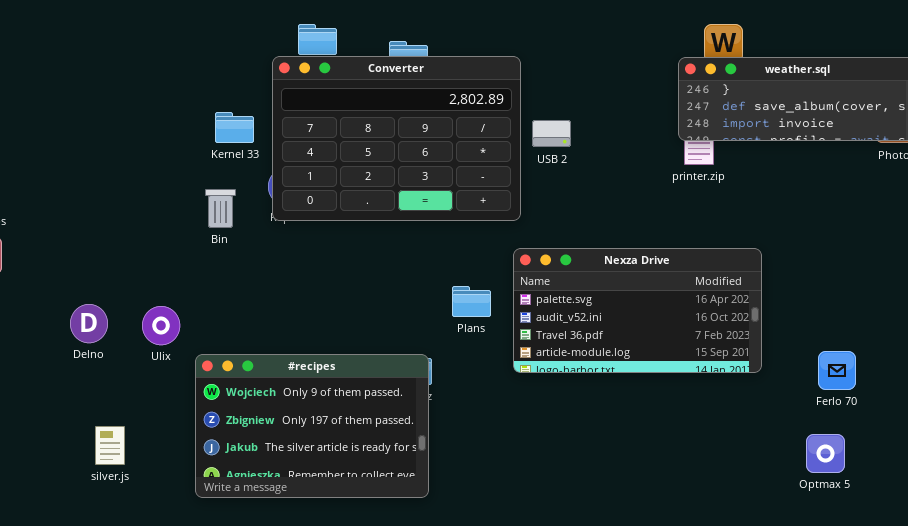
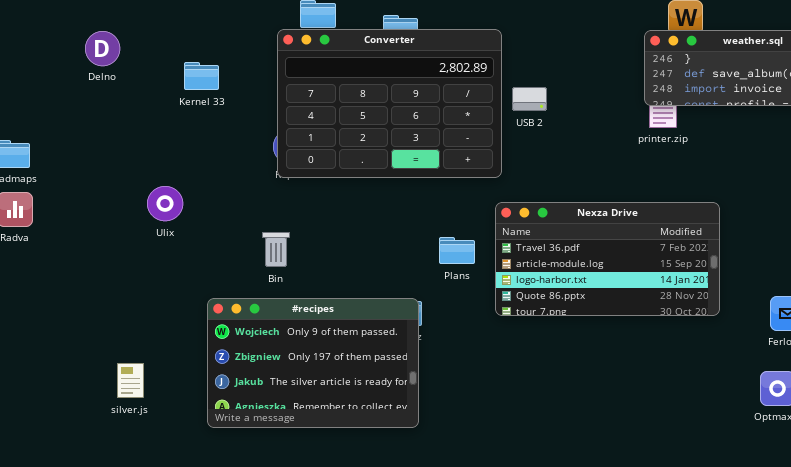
Kernel 33: [215,112,254,143] -> [184,62,219,90], moved
Bin: [205,189,236,228] -> [262,232,290,267], moved
Nexza Drive: [513,248,762,373] -> [495,202,720,316], scrolled down 2 rows
Delno: [70,304,108,343] -> [85,31,120,66], moved
Ulix: [142,306,180,345] -> [147,186,183,221], moved

